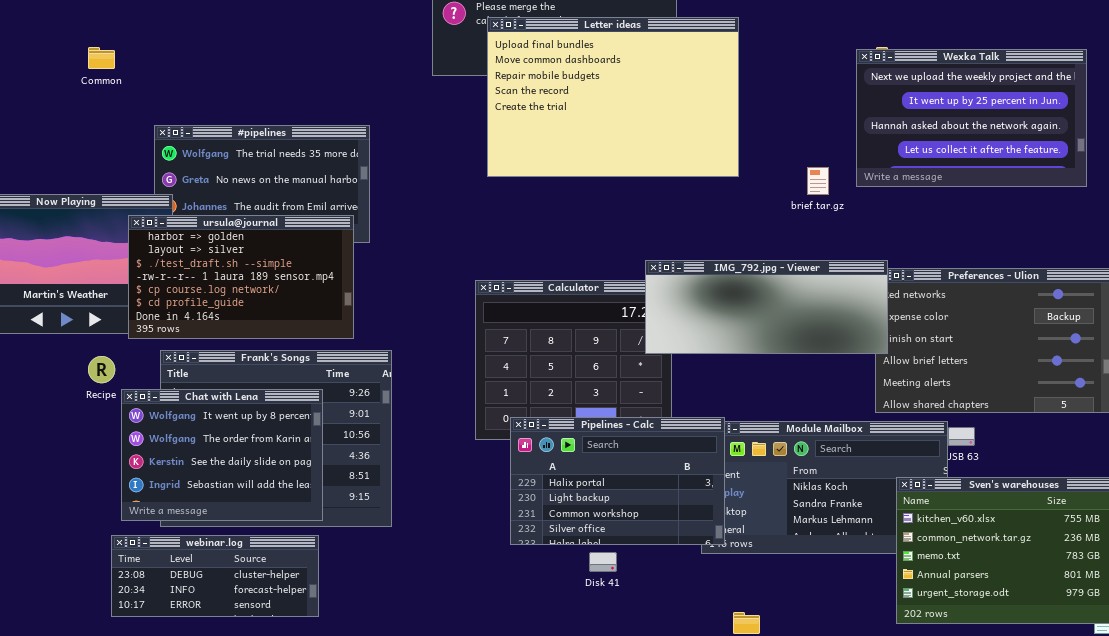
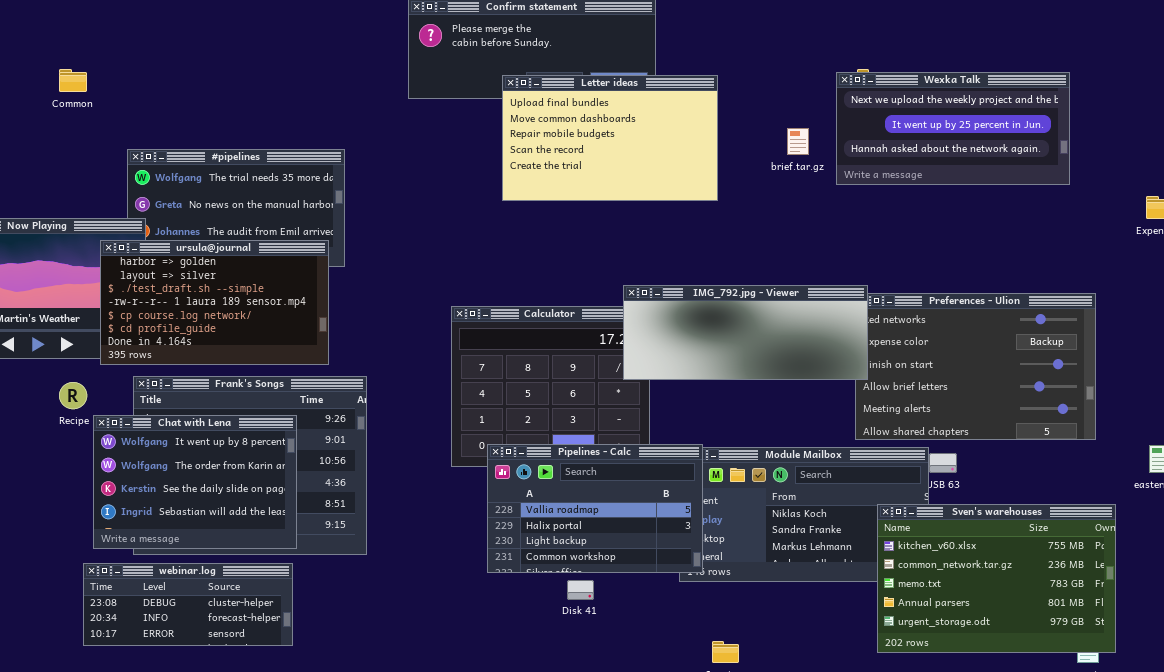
Letter ideas: [487,17,739,177] -> [502,75,718,201], resized
Wexka Talk: [856,49,1087,187] -> [836,72,1070,185], resized
brief.tar.gz: [807,167,829,195] -> [787,128,809,155], moved
Pipelines - Calc: [510,417,725,545] -> [487,444,703,573], scrolled up 1 row

